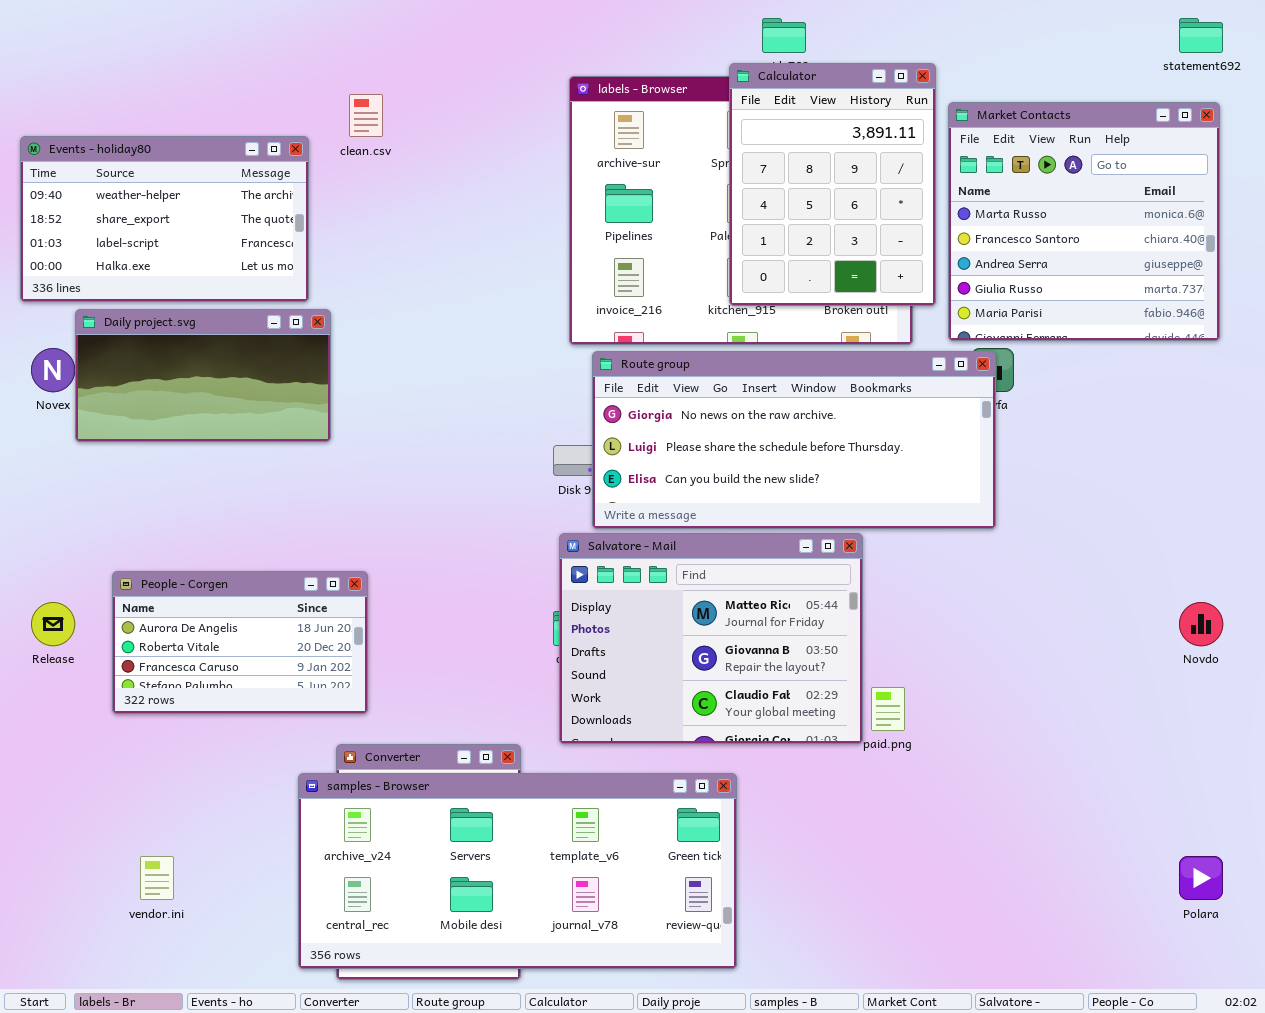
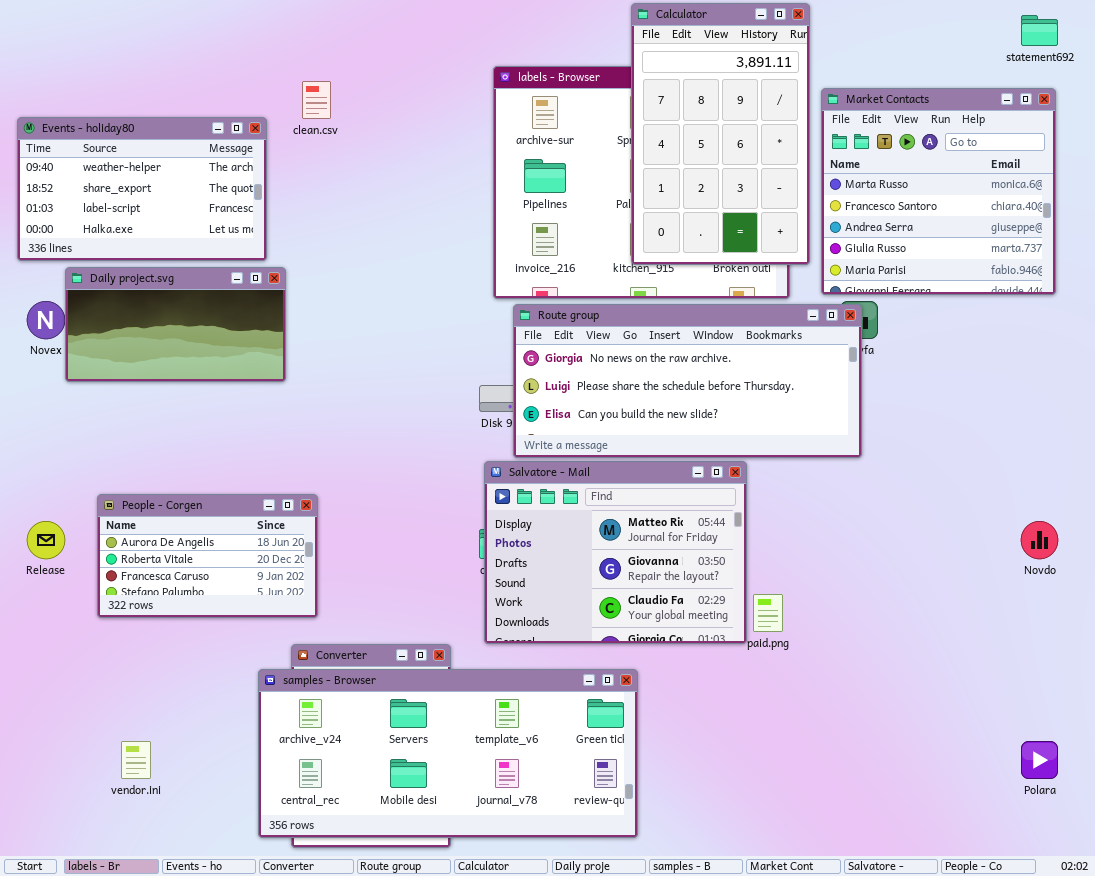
Calculator: [729,63,936,306] -> [631,3,810,265], resized

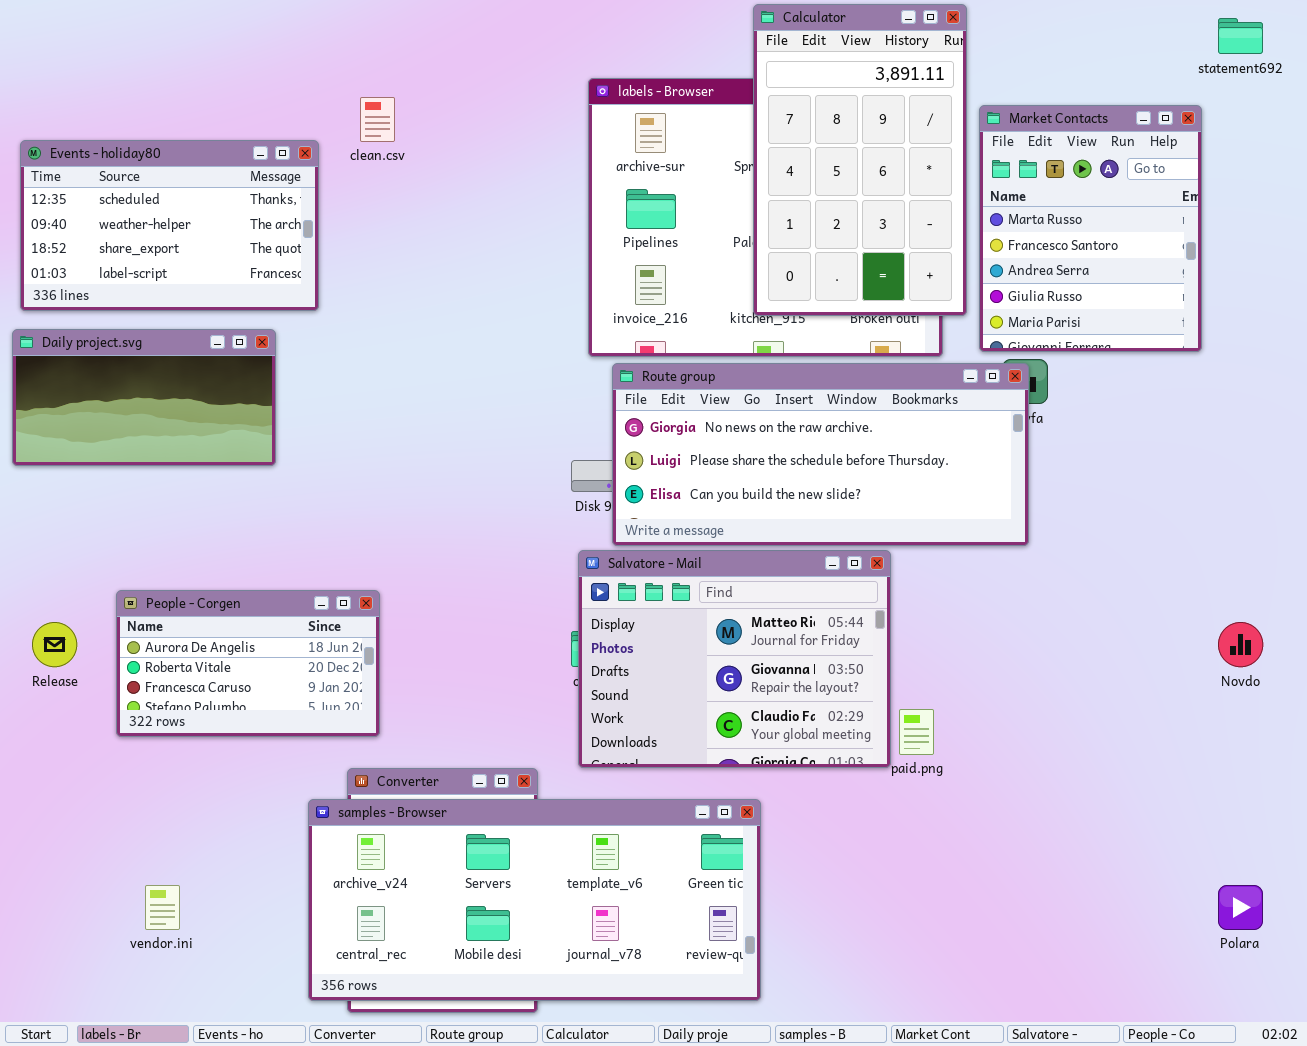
Market Contacts: [821,88,1056,295] -> [979,105,1202,352], resized
Events - holiday80: [17,117,267,261] -> [20,140,319,311], scrolled up 1 row
Daily project.svg: [65,267,286,382] -> [12,329,276,466], moved

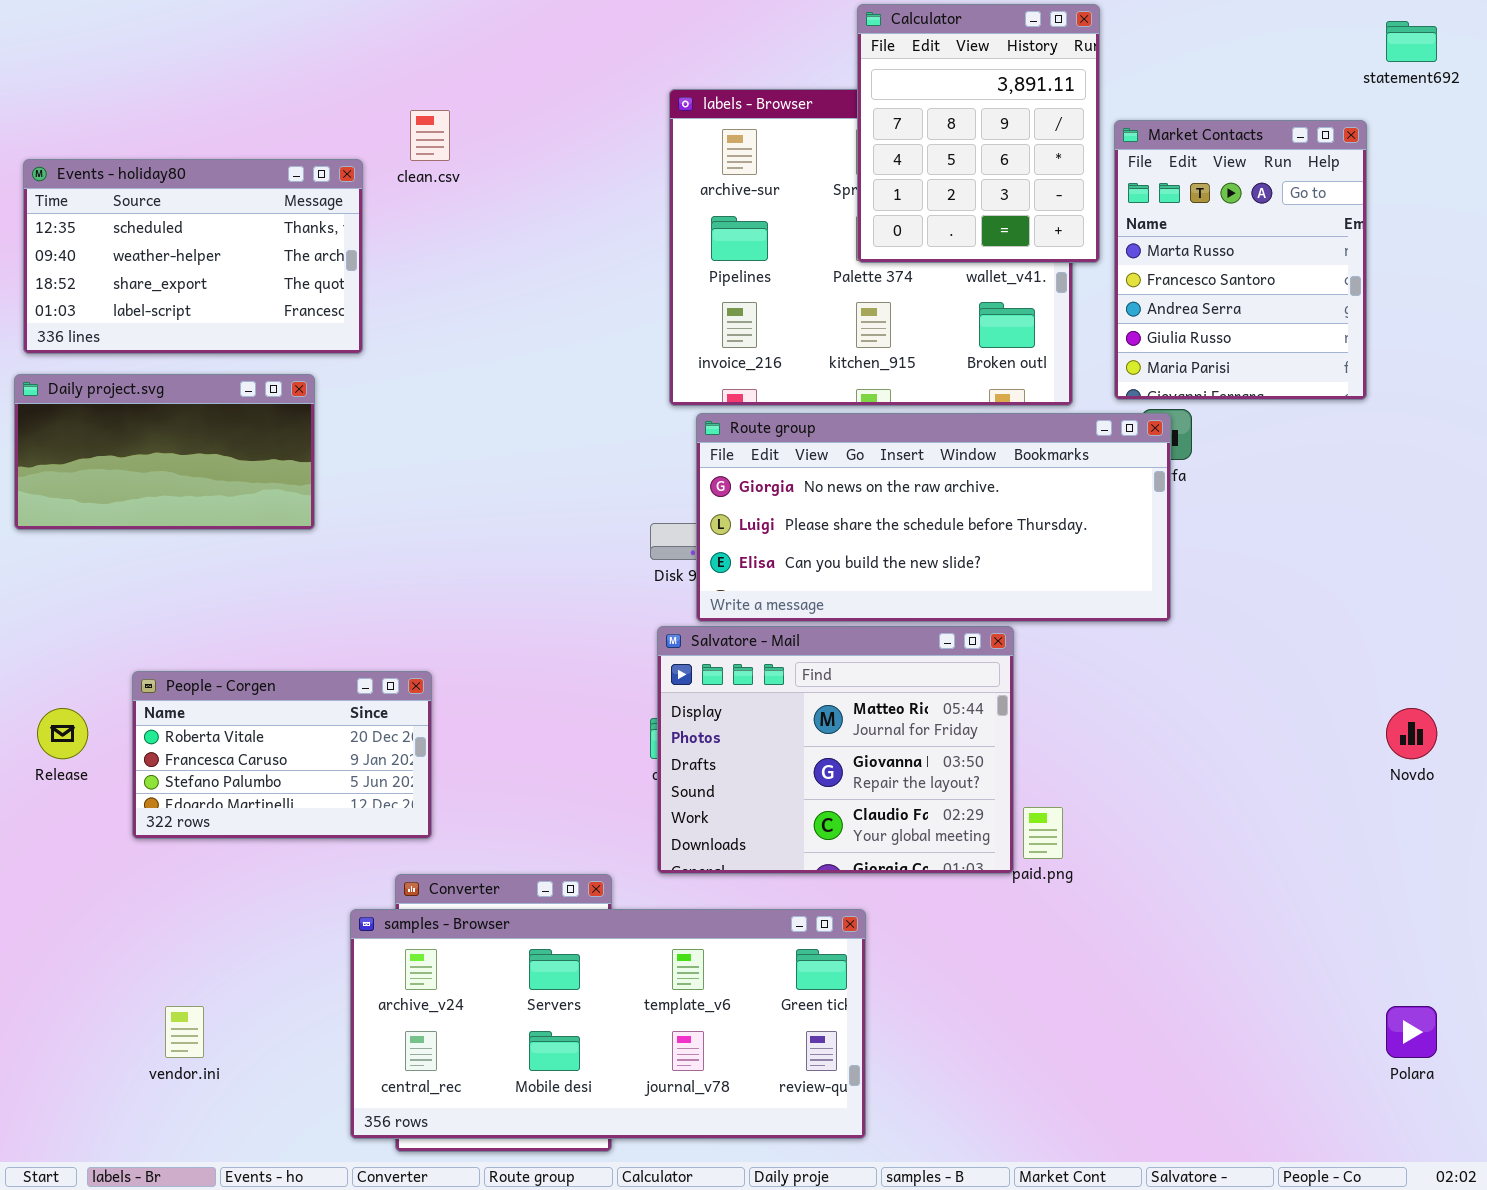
Calculator: [753,4,967,316] -> [857,4,1100,263], resized
People - Corgen: [116,590,380,737] -> [132,671,432,839], scrolled down 1 row

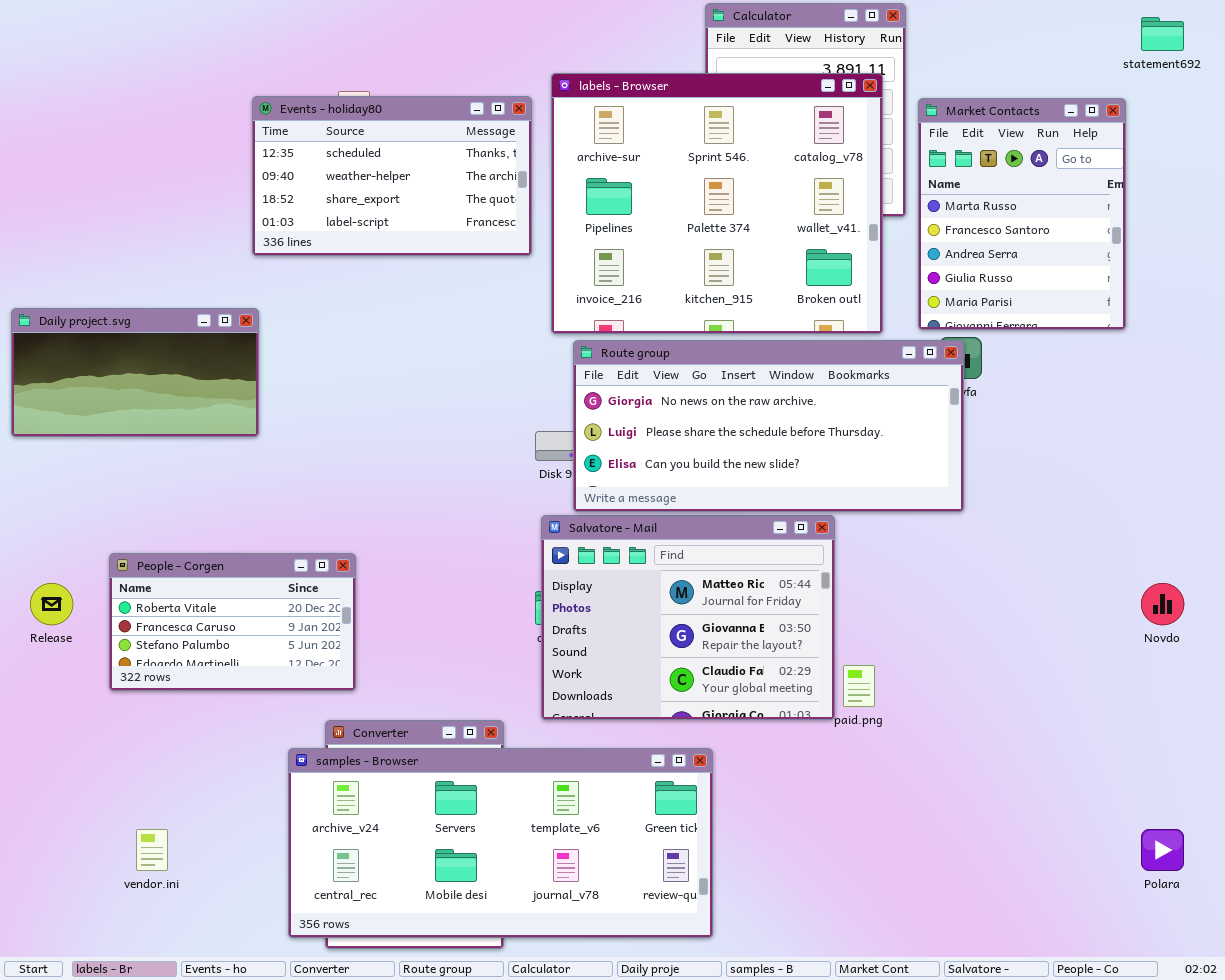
labels - Browser: [669,89,1073,406] -> [551,73,883,334], raised
Events - holiday80: [23,159,363,354] -> [252,96,532,256], moved

